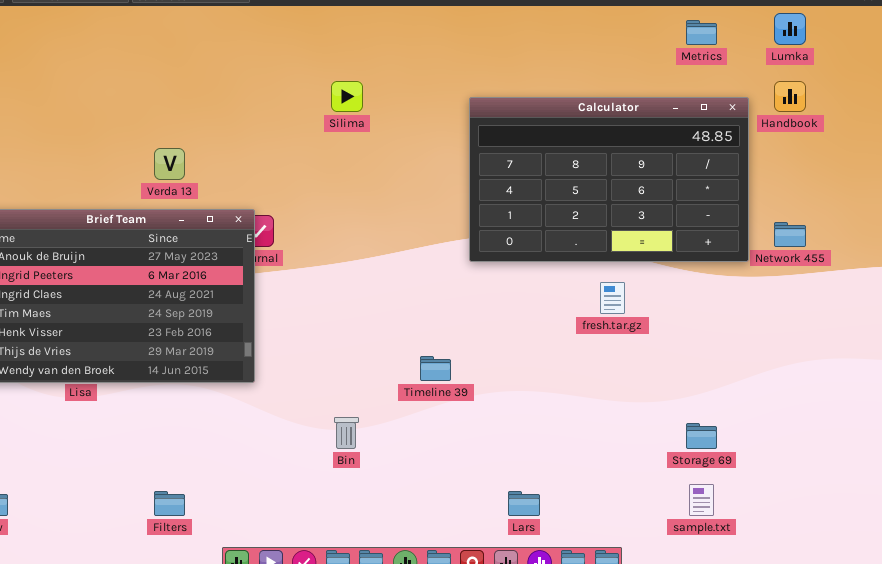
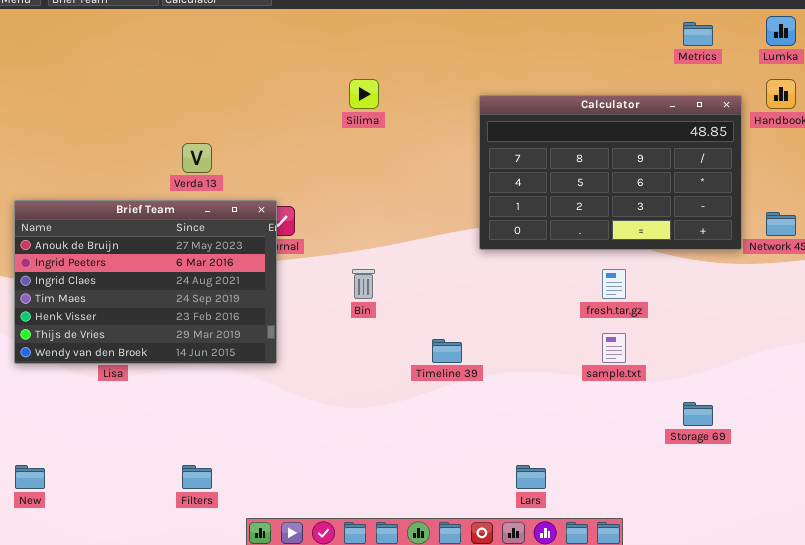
Bin: [334,417,359,449] -> [352,269,375,299], moved
sample.txt: [689,484,714,516] -> [602,333,626,363], moved

